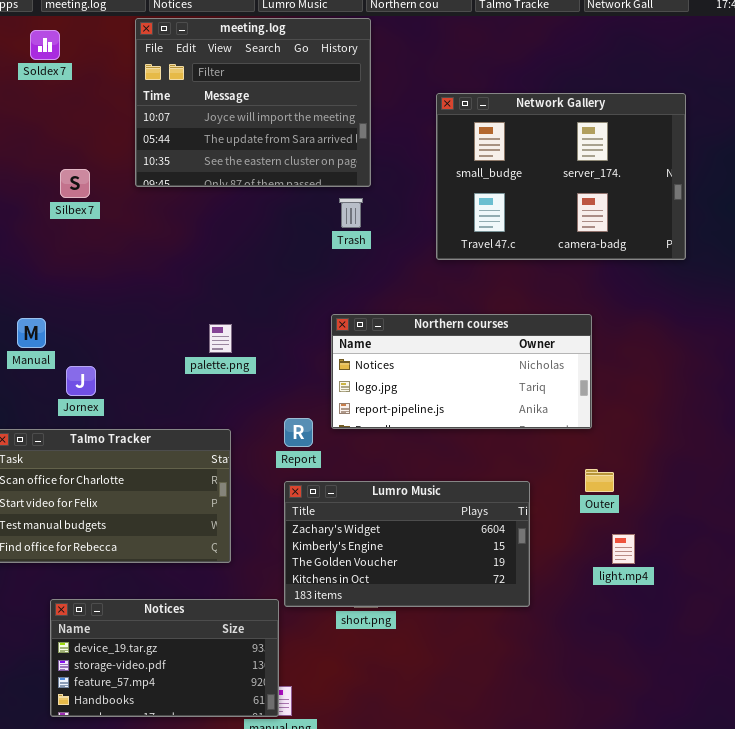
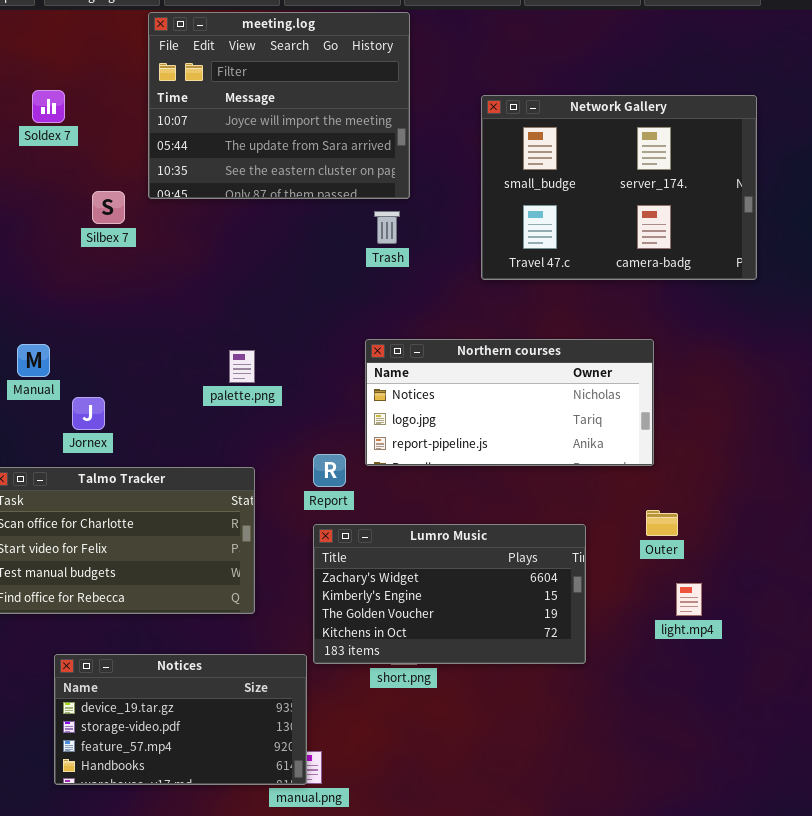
Soldex 7: [30,30,60,60] -> [32,90,65,123], moved
Silbex 7: [60,169,90,198] -> [92,191,125,224], moved

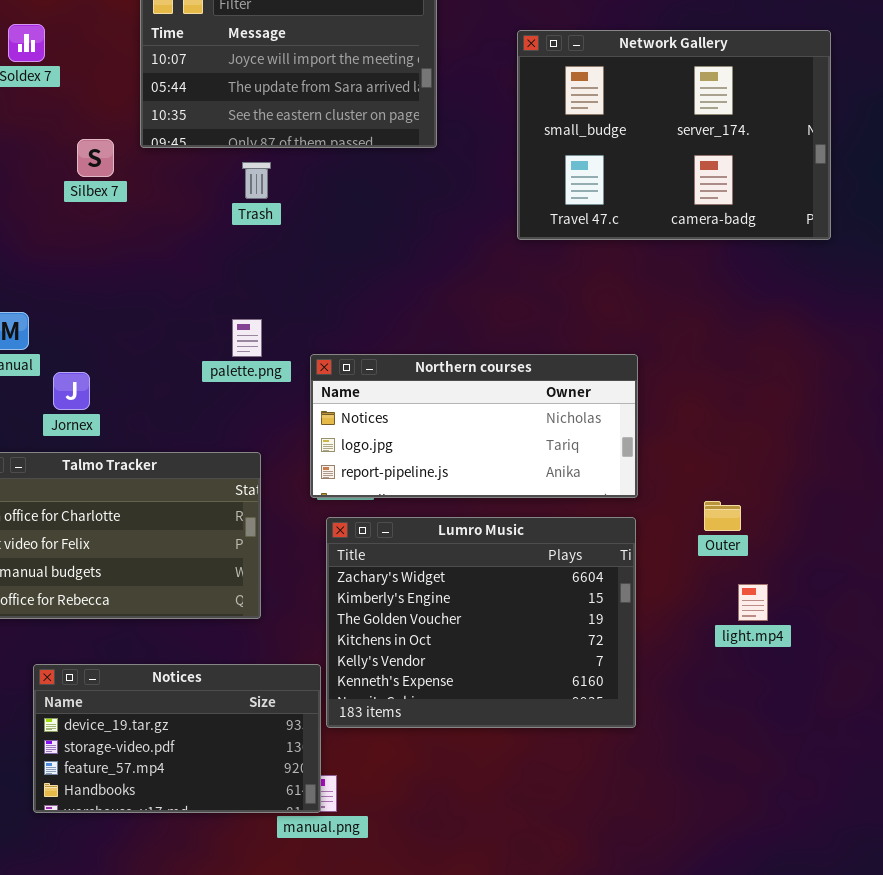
Trash: [374,211,400,244] -> [242,162,271,199], moved
Northern courses: [365,339,654,466] -> [310,354,638,498], moved
Lumro Music: [313,524,586,664] -> [326,517,636,728], resized

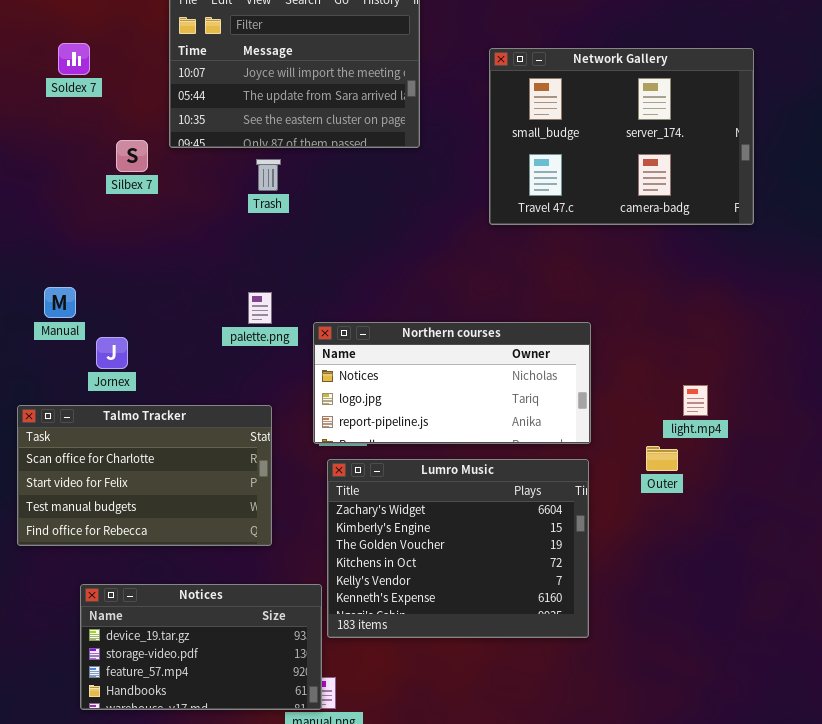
light.mp4: [738,584,768,621] -> [683,385,708,416], moved

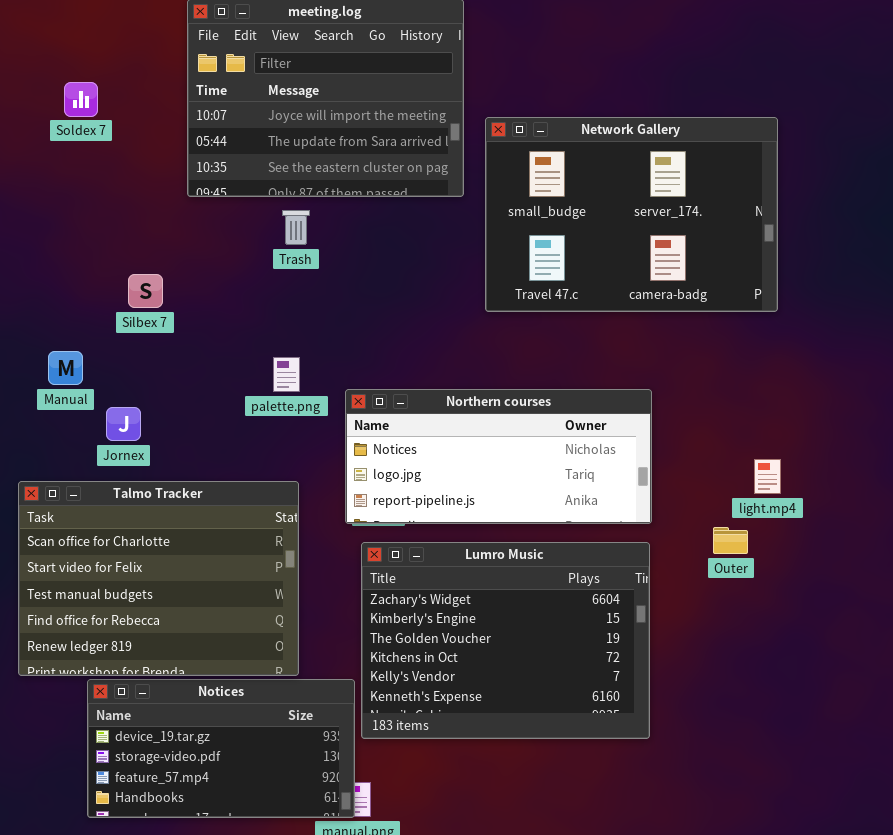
Network Gallery: [489,48,754,225] -> [485,117,778,312], moved
Silbex 7: [116,140,148,172] -> [128,274,163,308], moved
Talmo Tracker: [17,405,272,546] -> [18,481,299,676], resized

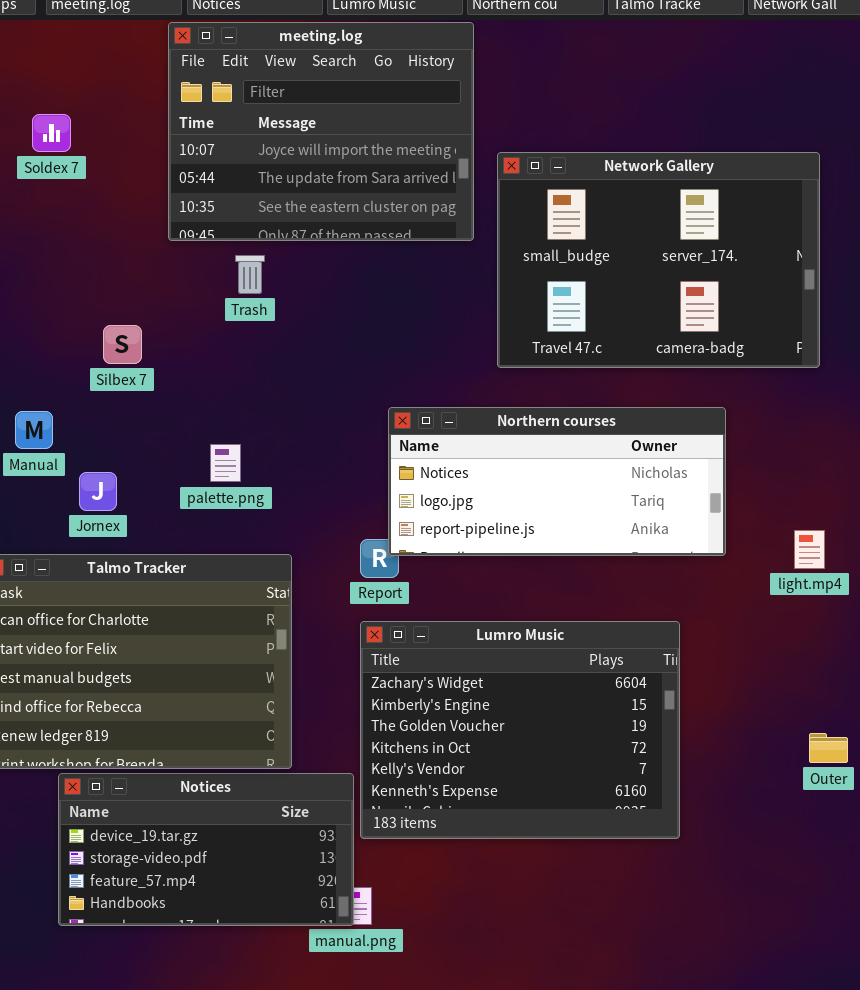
Trash: [282,210,310,245] -> [235,255,265,294], moved
palette.png: [273,357,300,392] -> [210,444,241,482], moved
Northern courses: [345,389,652,524] -> [388,407,726,556], moved
Outer: [713,527,748,554] -> [809,733,848,763], moved

